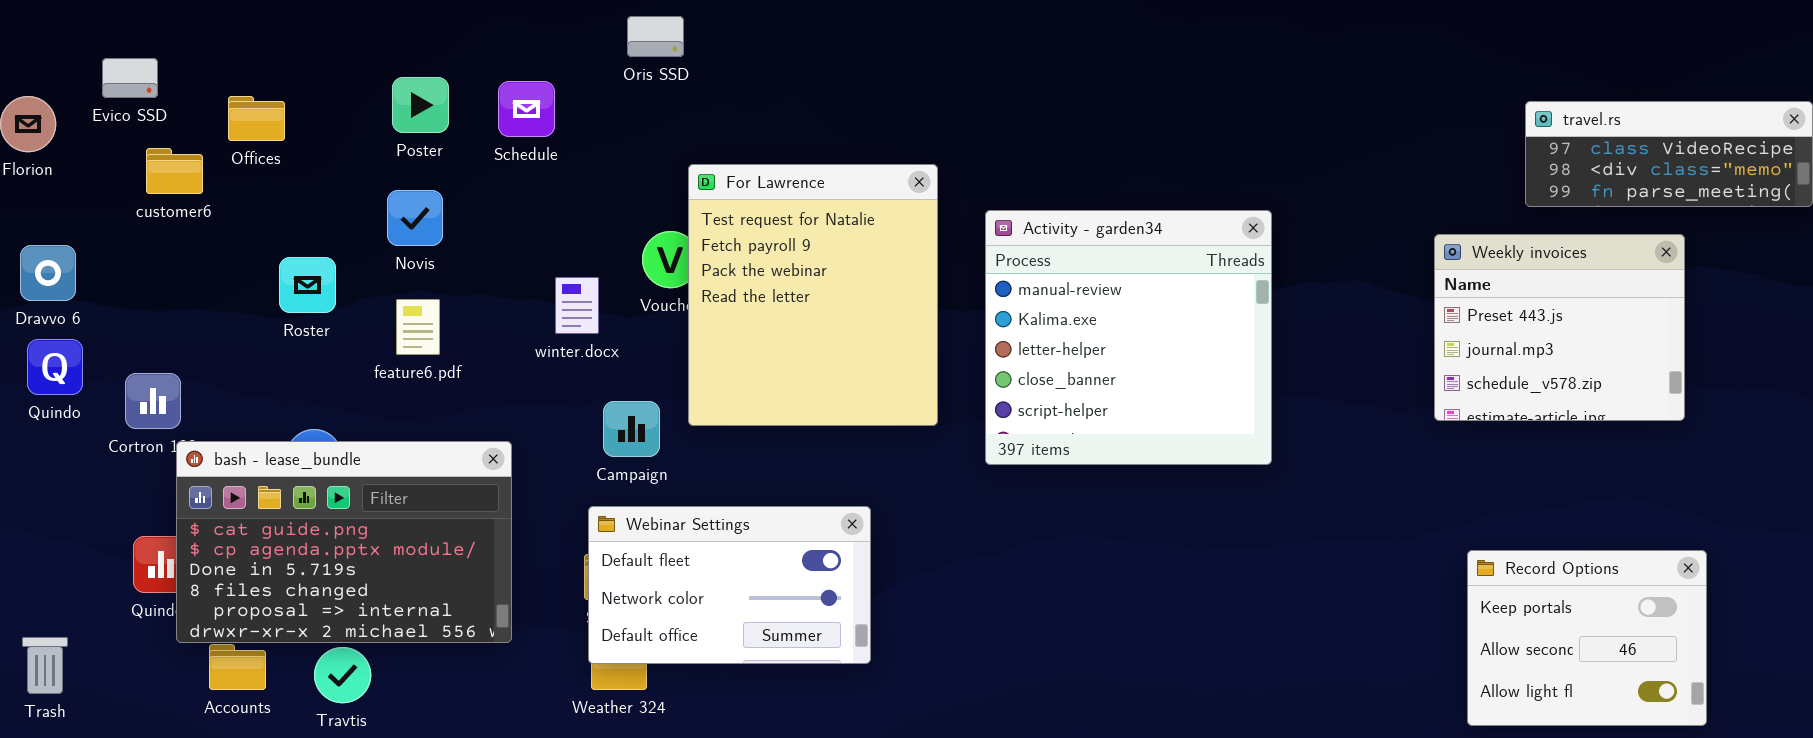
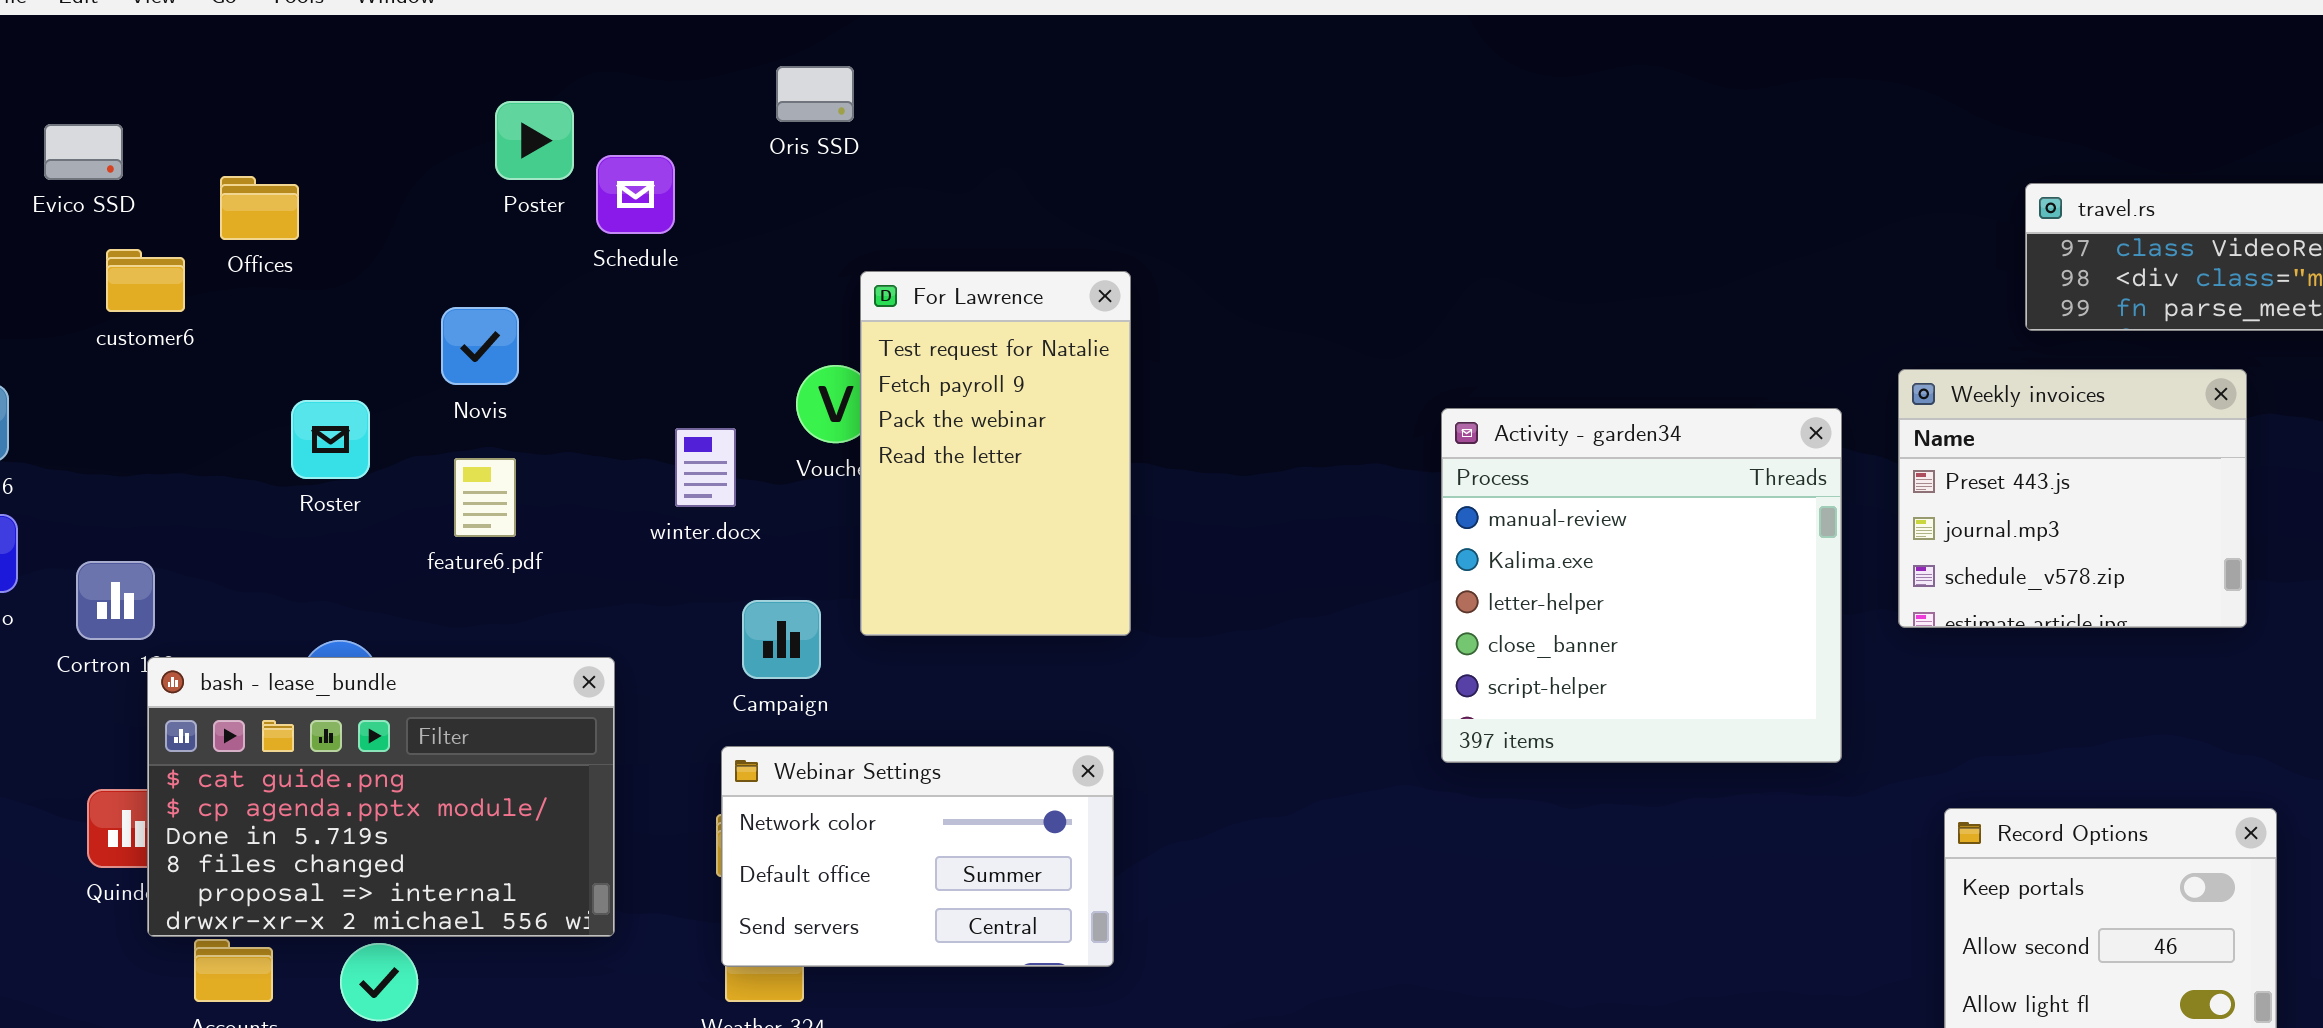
Poster: [392,77,449,133] -> [495,101,574,180], moved
For Lawrence: [688,164,938,426] -> [860,271,1131,636], resized
Activity - garden34: [985,210,1272,465] -> [1441,408,1842,763], moved
Webinar Settings: [588,506,871,664] -> [721,746,1114,967], scrolled down 1 row

